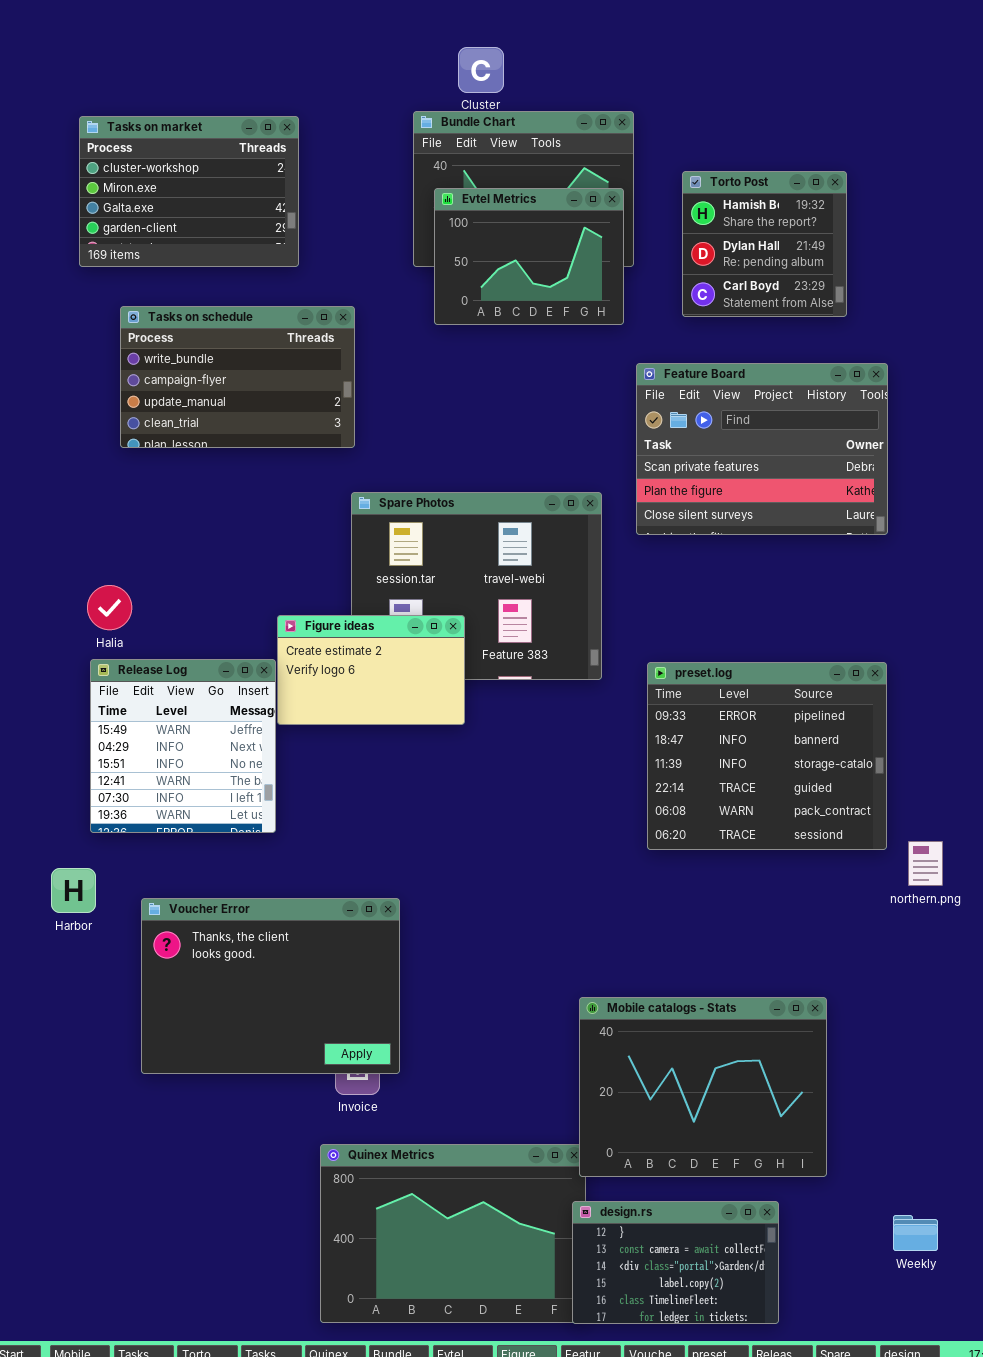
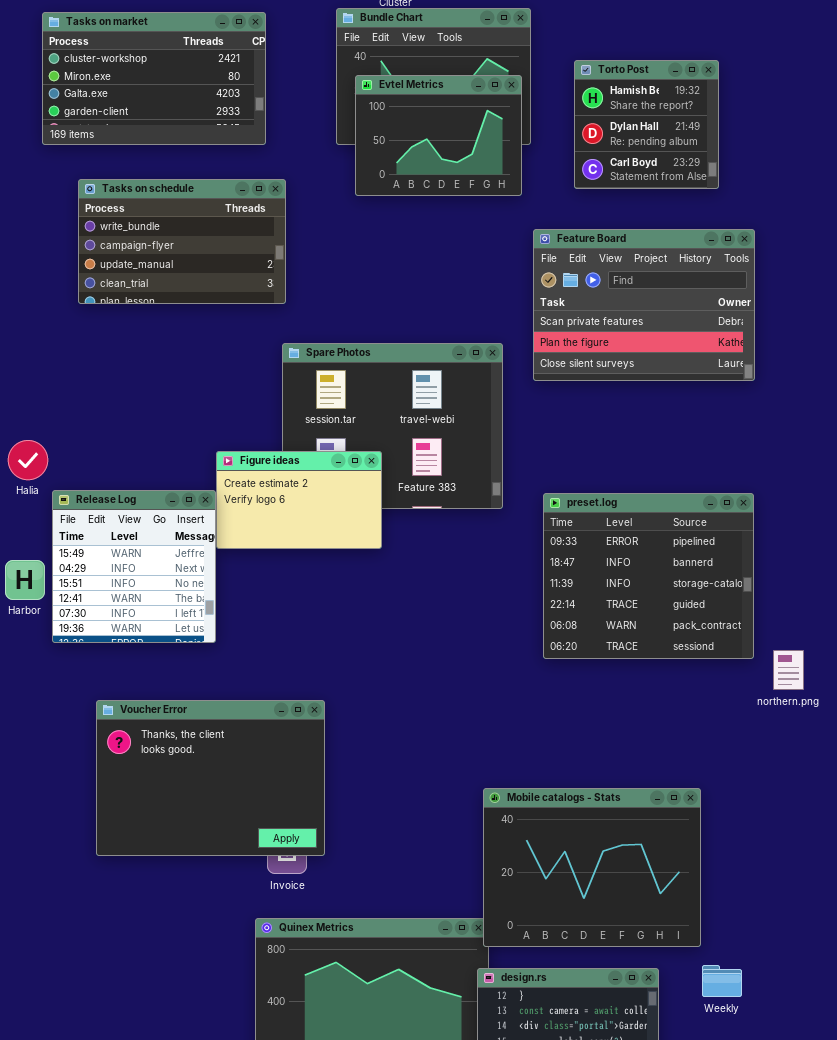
Tasks on market: [79,116,299,267] -> [42,12,266,145], resized
Halia: [87,585,132,630] -> [8,440,48,480], moved
Harbor: [51,868,96,913] -> [5,560,45,600], moved
Weekly: [893,1215,938,1251] -> [702,965,742,997], moved

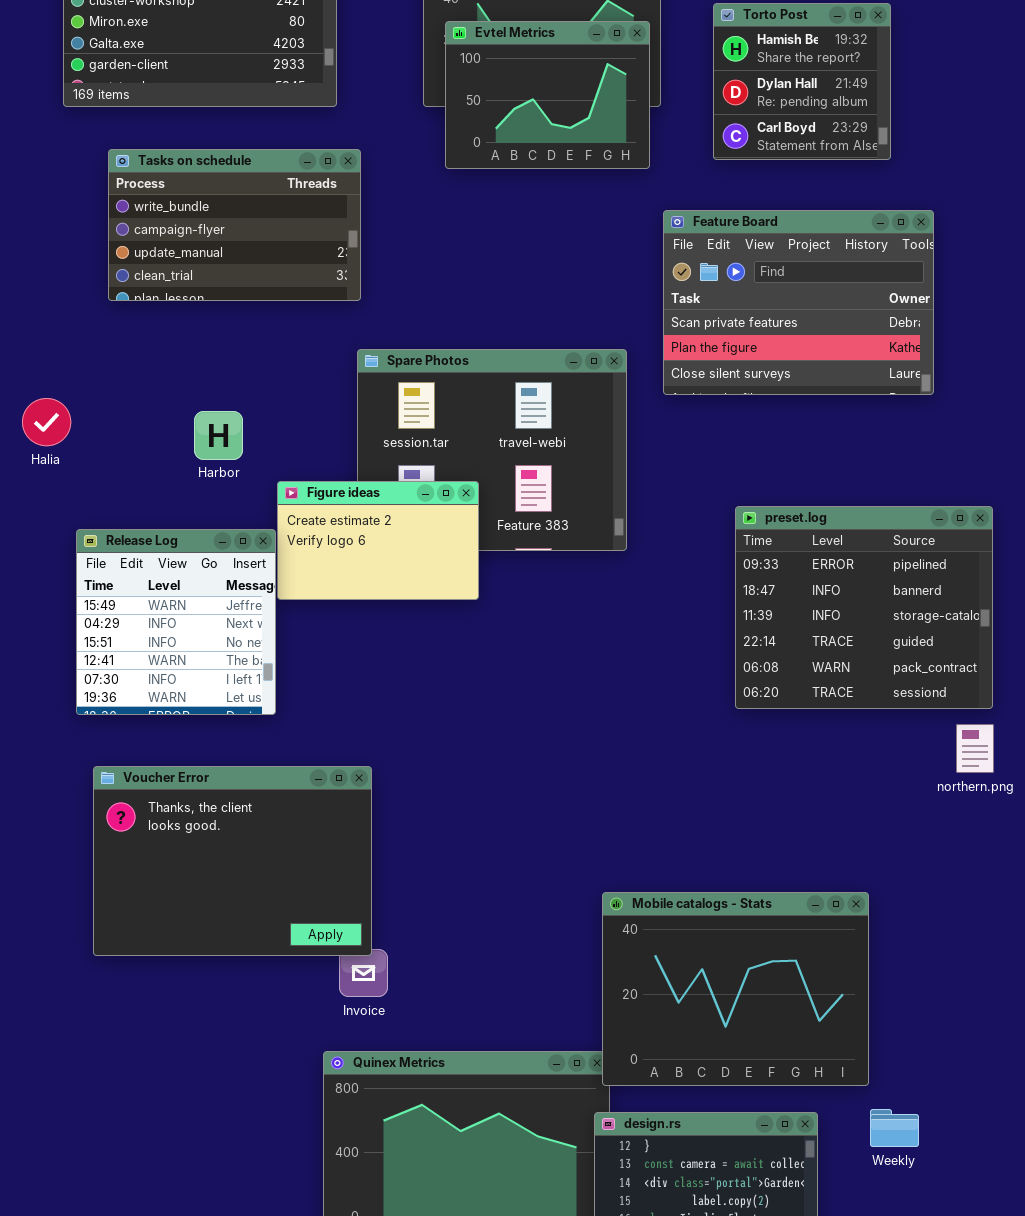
Halia: [8,440,48,480] -> [22,398,71,446], moved
preset.log: [543,493,754,659] -> [735,506,993,709], moved
Harbor: [5,560,45,600] -> [194,411,243,460], moved
Voucher Error: [96,700,325,856] -> [93,766,372,956], moved

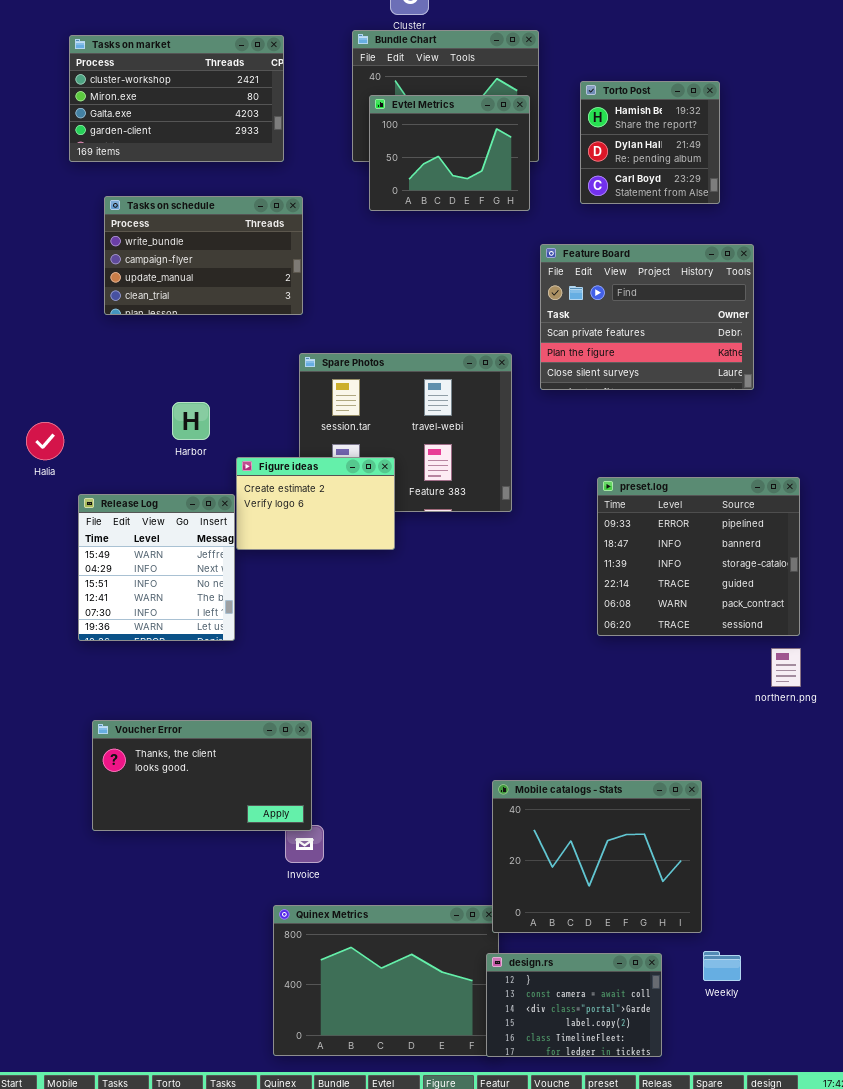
Halia: [22,398,71,446] -> [26,422,64,460], moved
Voucher Error: [93,766,372,956] -> [92,720,312,831], resized

